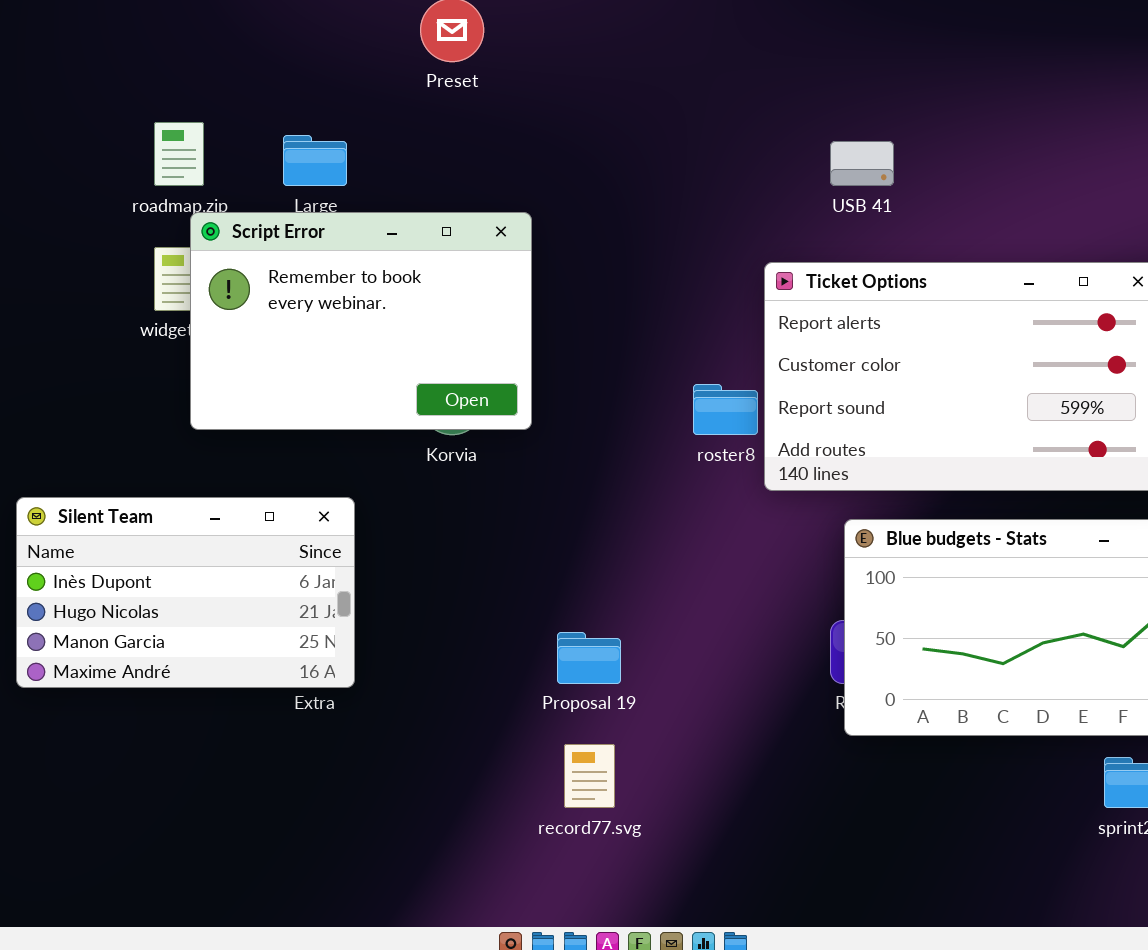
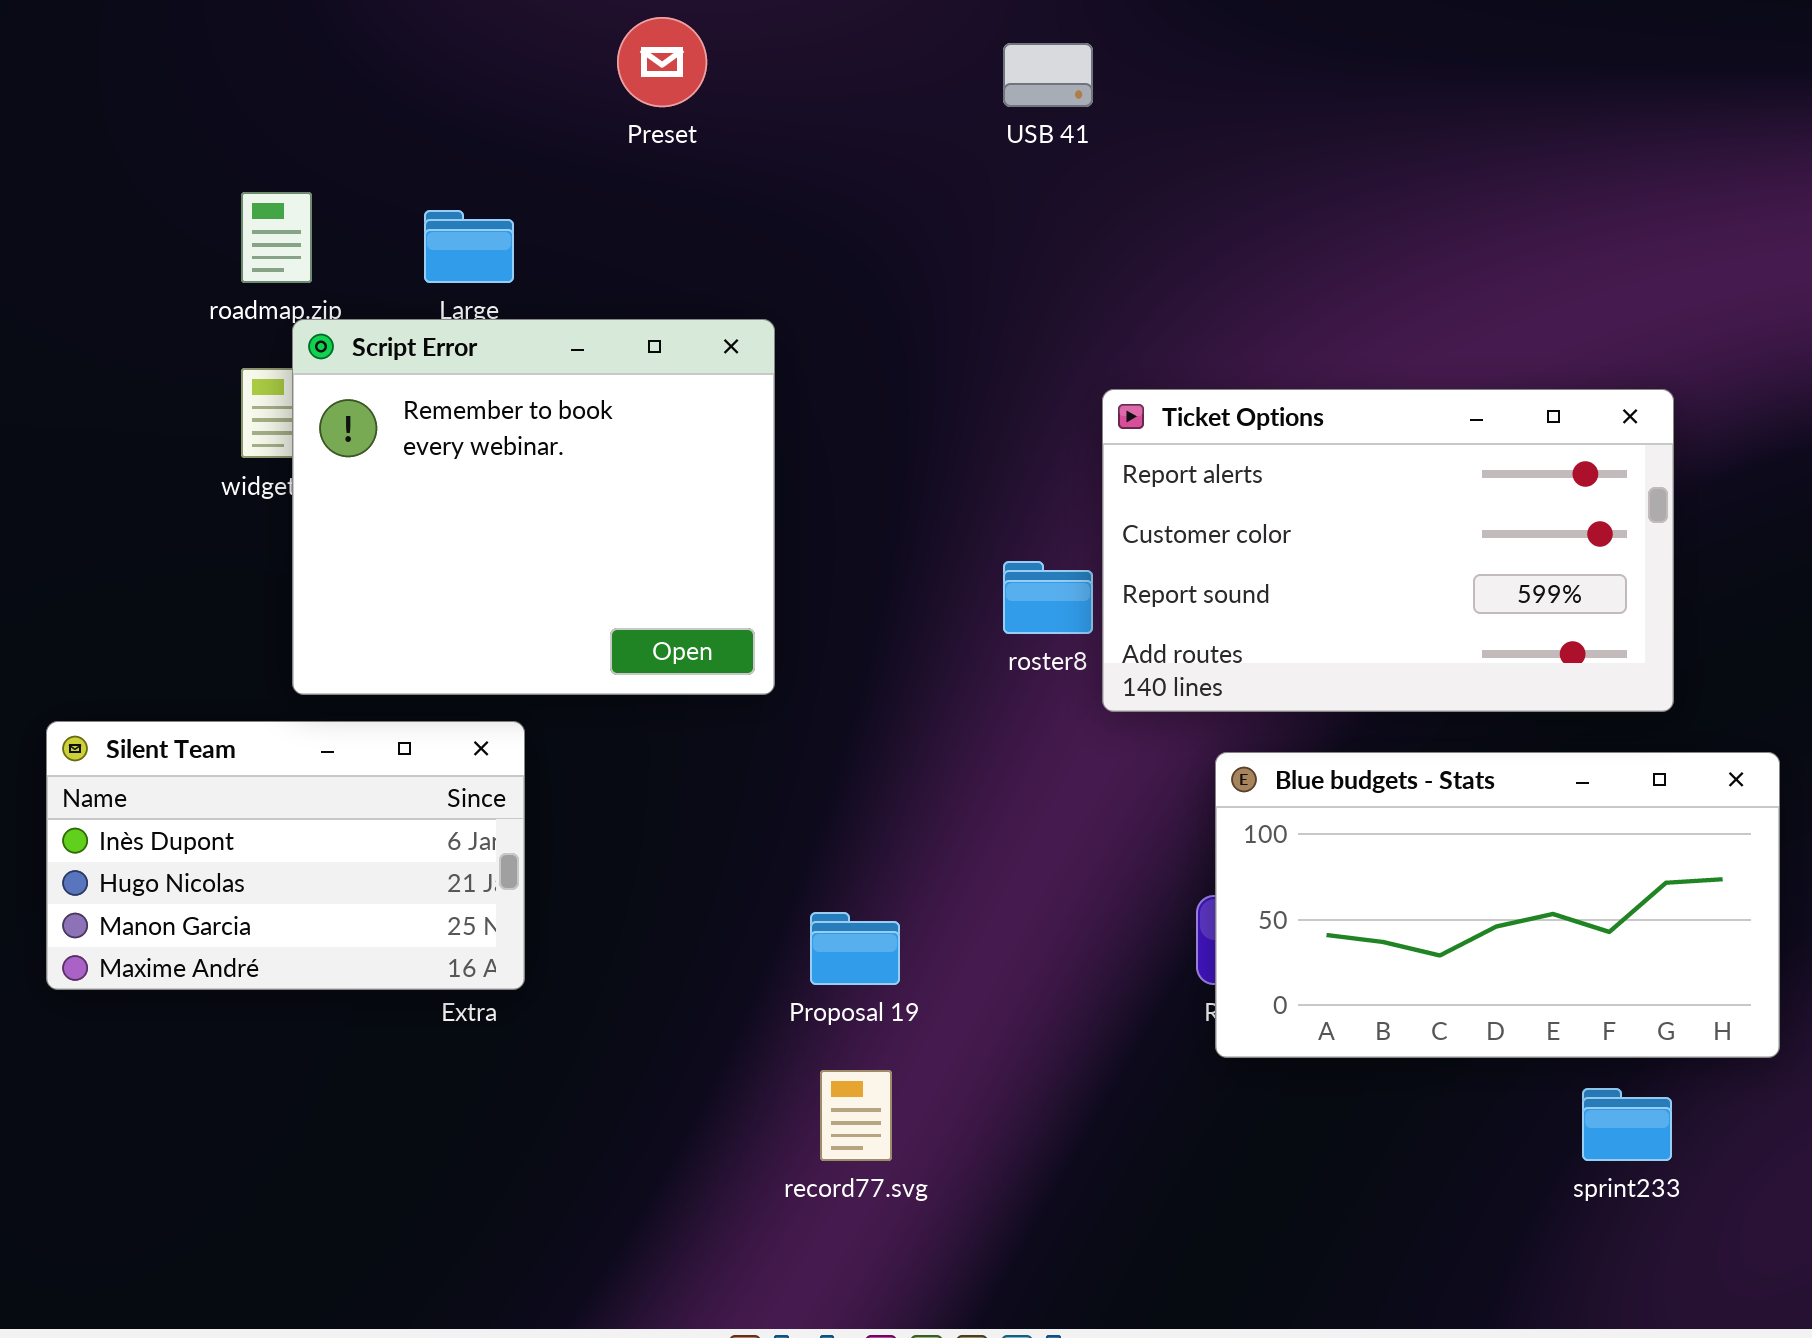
USB 41: [830,141,894,186] -> [1003,43,1093,107], moved
Script Error: [190,212,532,430] -> [292,319,775,695], resized

